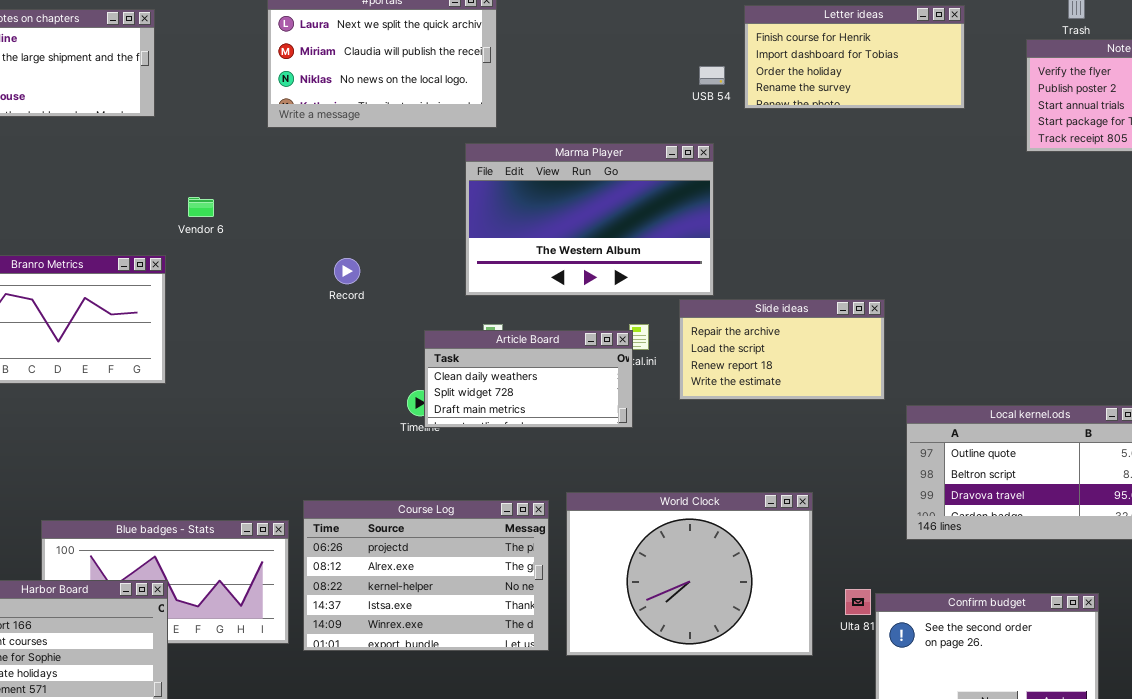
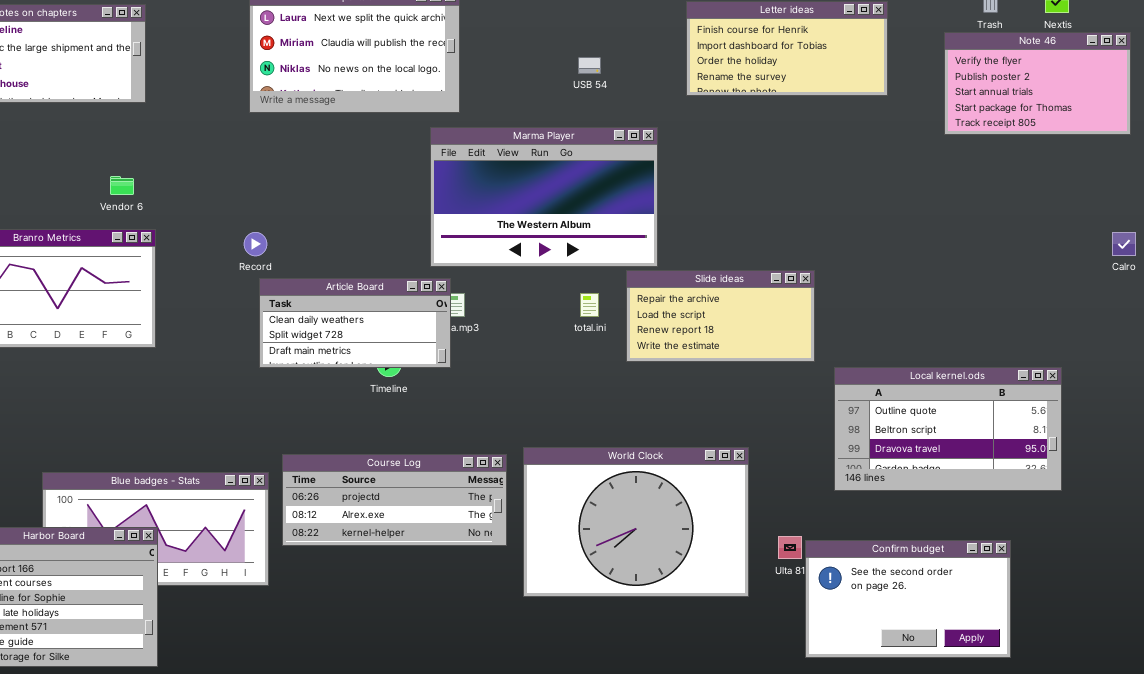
USB 54: [699,66,725,85] -> [578,57,601,74], moved
Vendor 6: [188,197,214,217] -> [110,176,134,195], moved
Record: [334,258,360,284] -> [244,232,267,256], moved
Article Board: [424,330,633,428] -> [259,278,451,368], moved
Course Log: [303,500,549,651] -> [282,454,507,546], resized

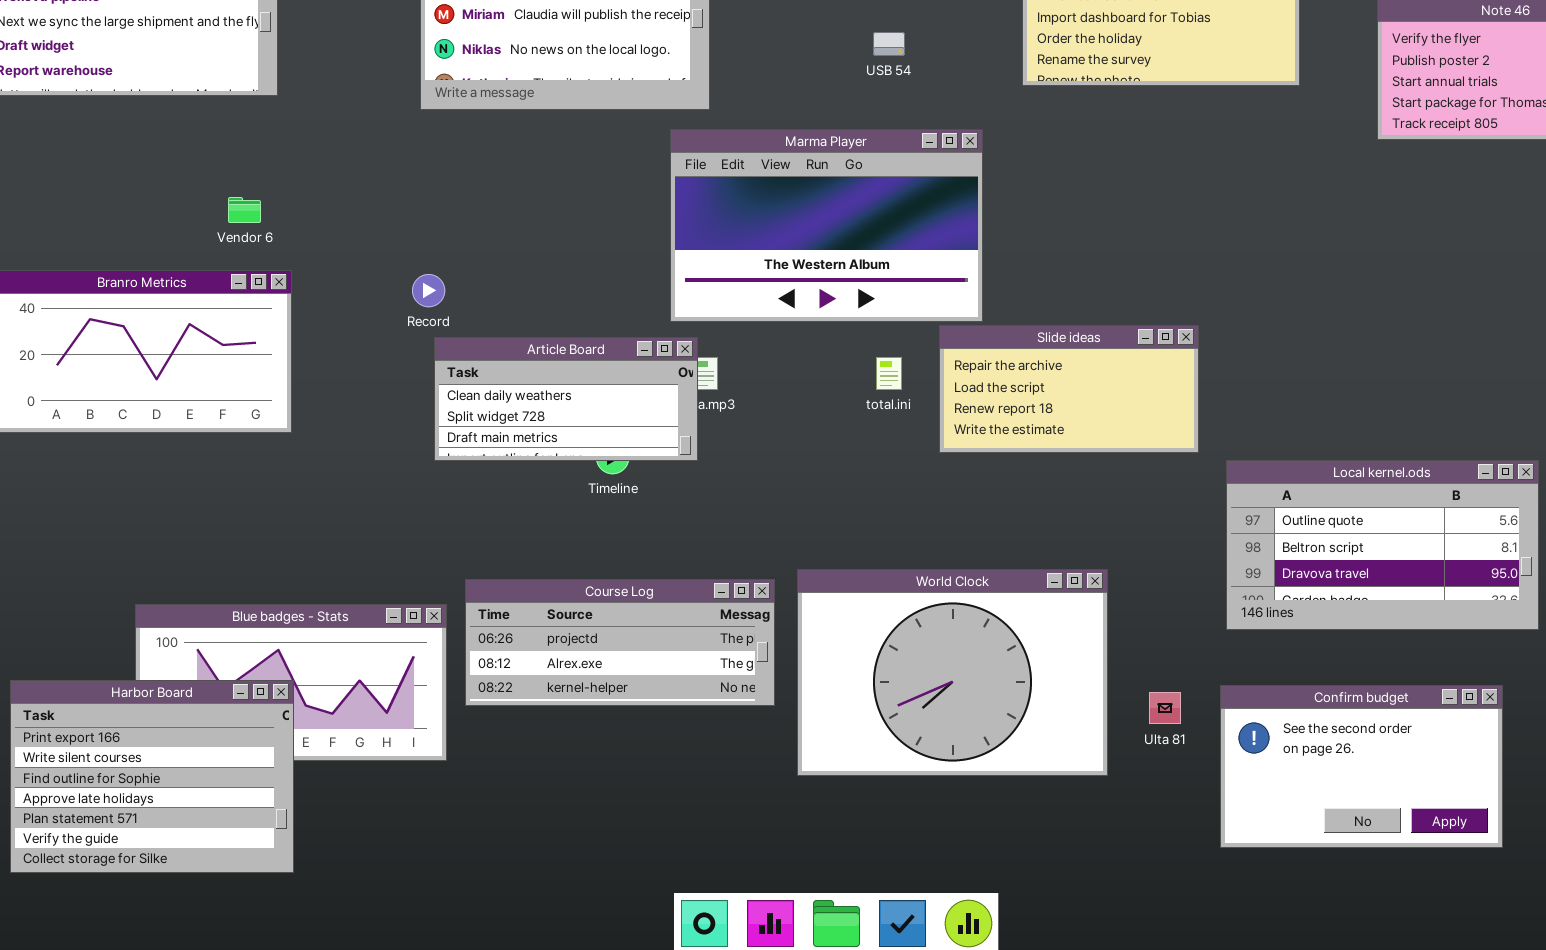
Confirm budget: [805,540,1011,658] -> [1220,685,1503,848], moved

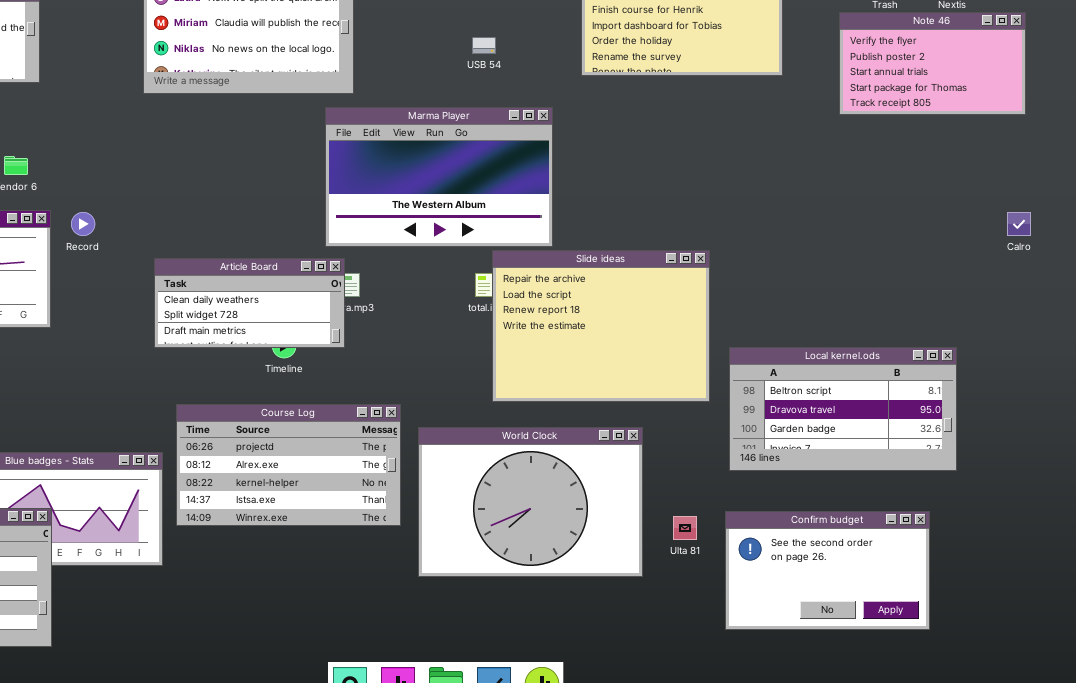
Record: [412,274,445,307] -> [71,212,95,236], moved
Slide ideas: [939,325,1199,453] -> [492,250,710,402], resized
Local kernel.ods: [1226,460,1539,630] -> [729,347,957,471], scrolled down 1 row
Course Log: [465,579,775,706] -> [176,404,401,526], resized

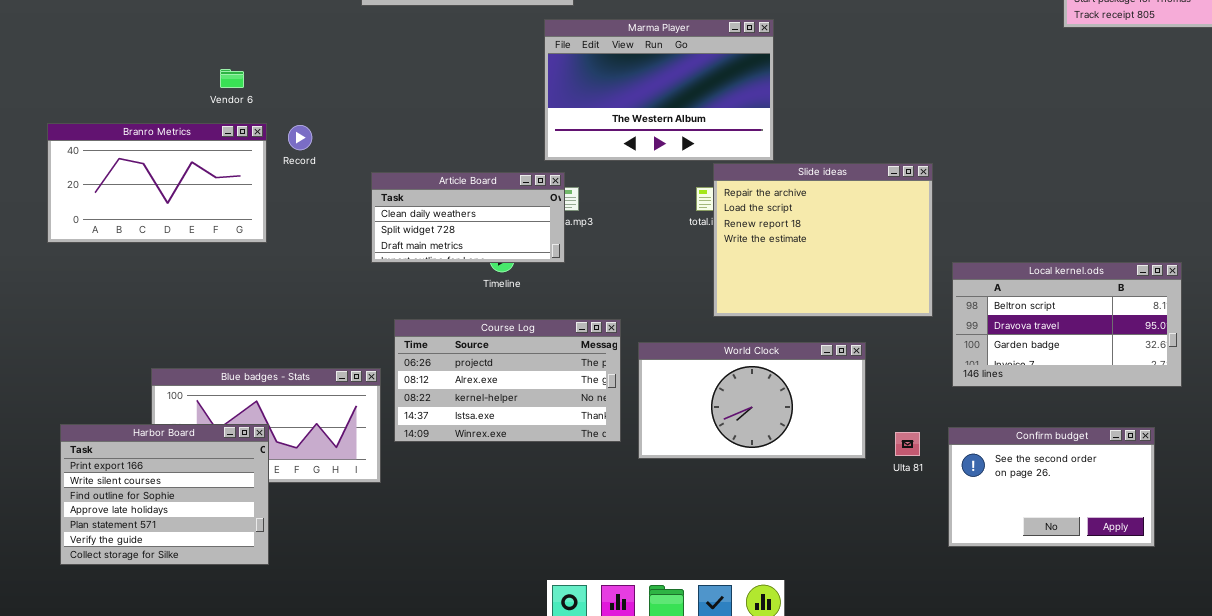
World Clock: [418,427,643,577] -> [638,342,866,459], resized

